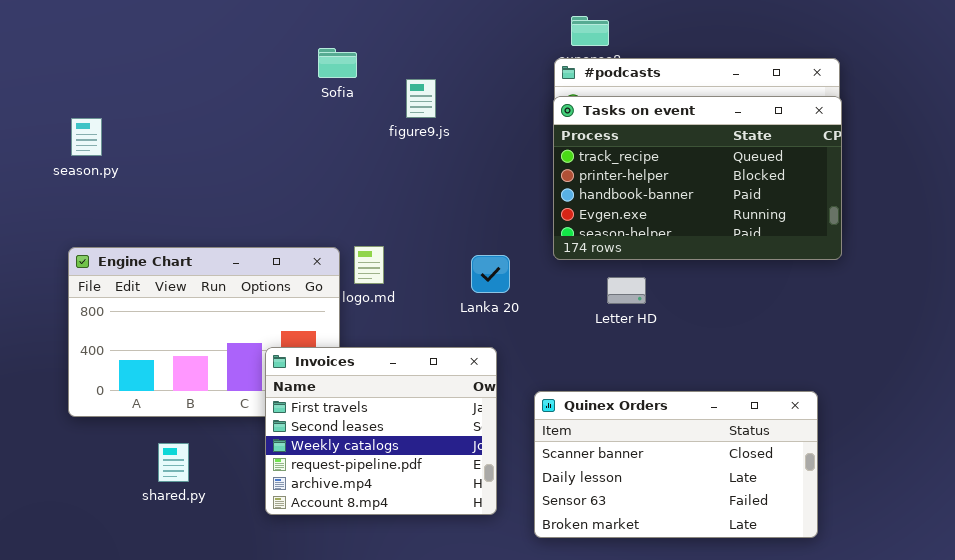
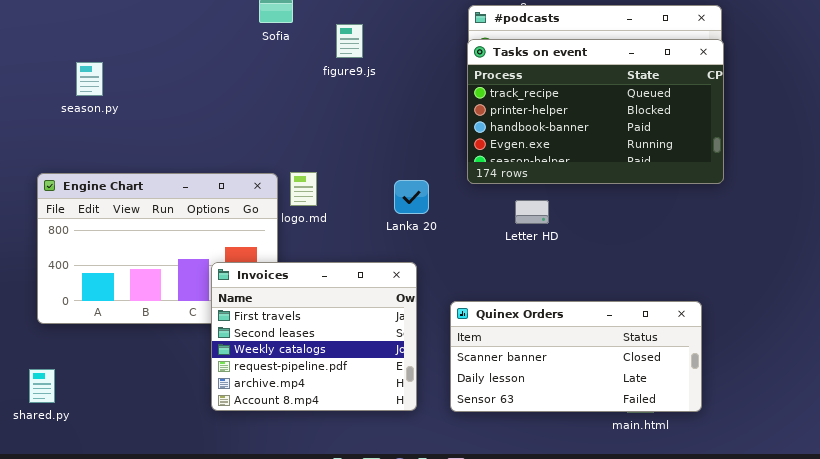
season.py: [71,118,102,156] -> [76,62,103,96], moved
Quinex Orders: [534,391,818,538] -> [450,301,702,412], resized
shared.py: [158,443,189,482] -> [29,369,55,403], moved

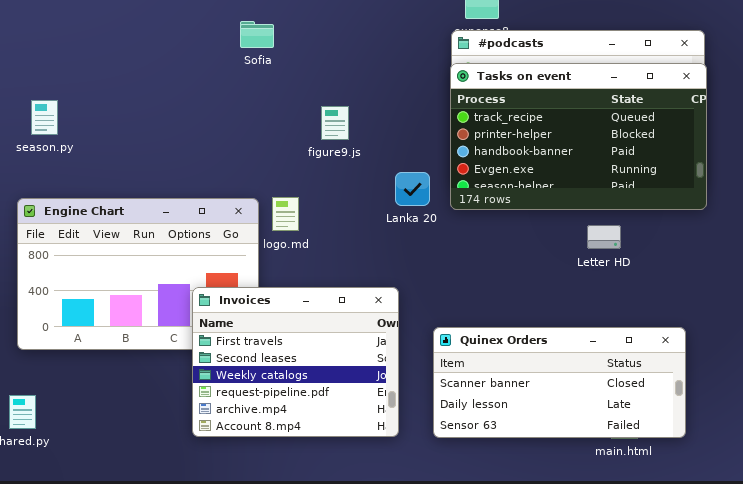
figure9.js: [336,24,363,58] -> [321,106,349,140], moved
season.py: [76,62,103,96] -> [31,100,58,135], moved
Lanka 20: [394,180,429,214] -> [395,172,430,206], moved
Letter HD: [515,200,549,224] -> [587,225,621,249], moved

